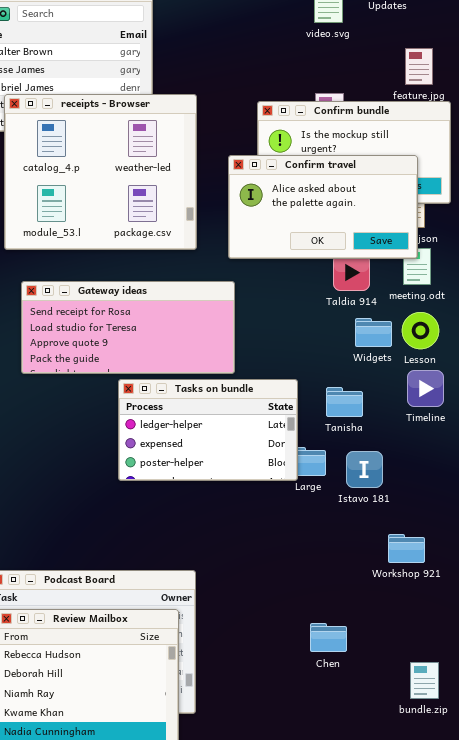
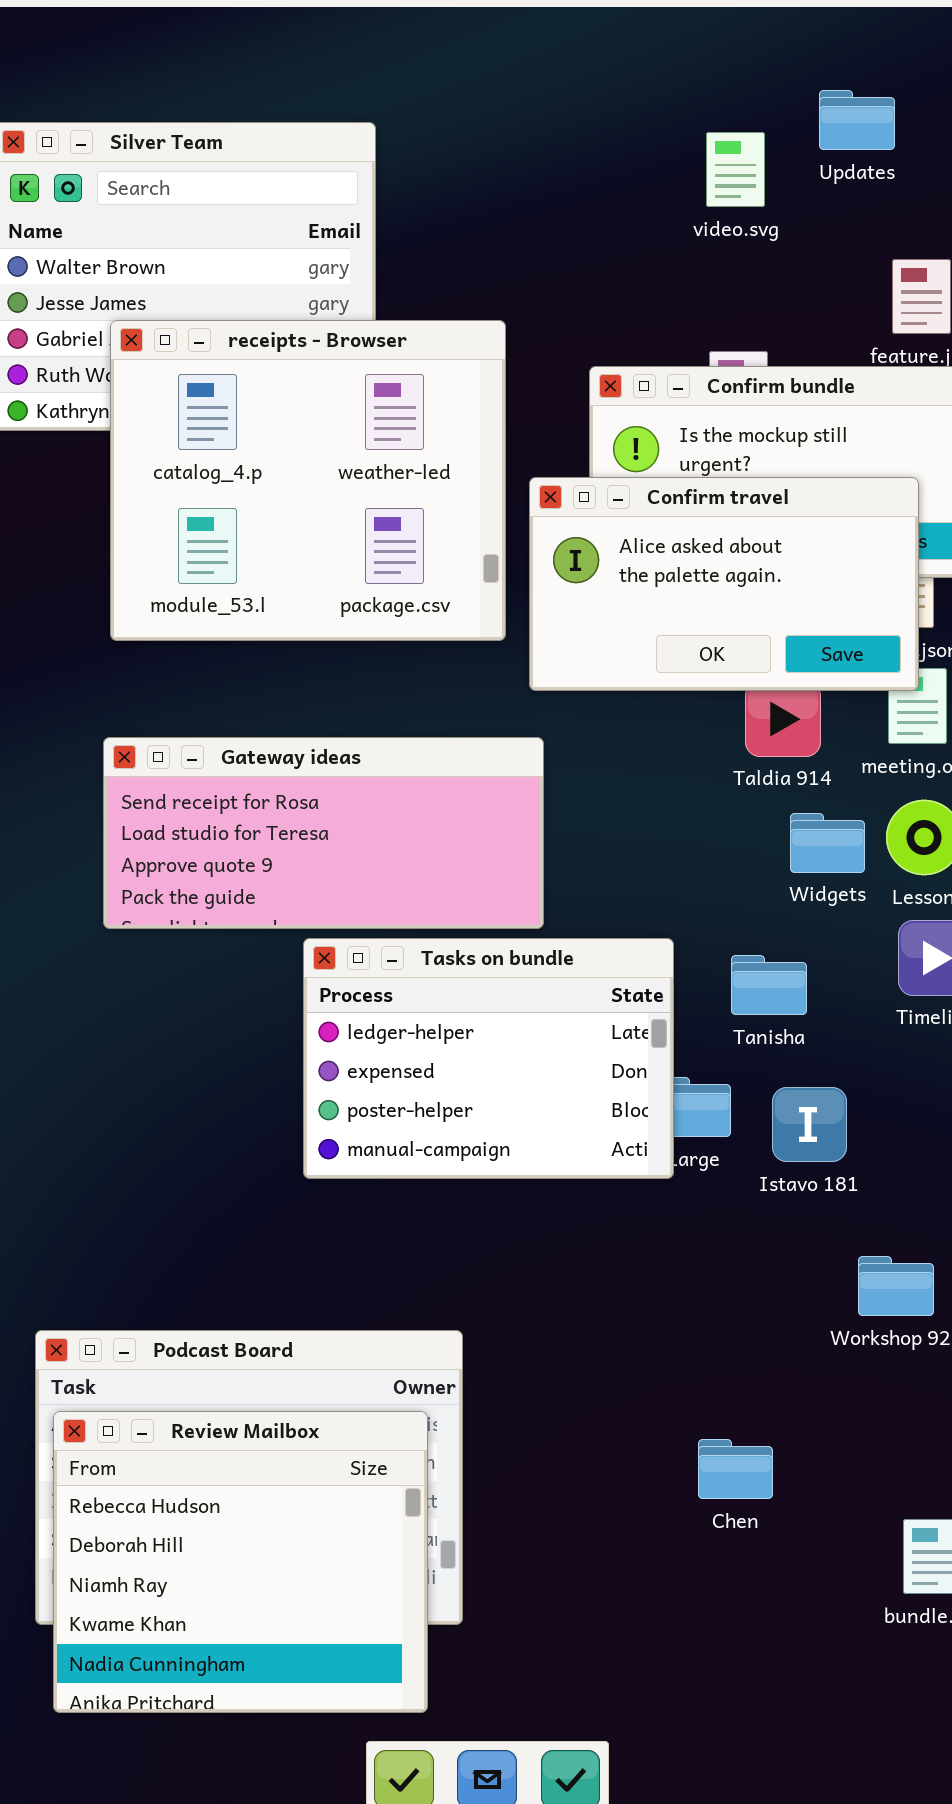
receipts - Browser: [4,94,197,250] -> [110,320,506,641], moved
Tasks on bundle: [118,379,298,481] -> [303,938,674,1179], resized

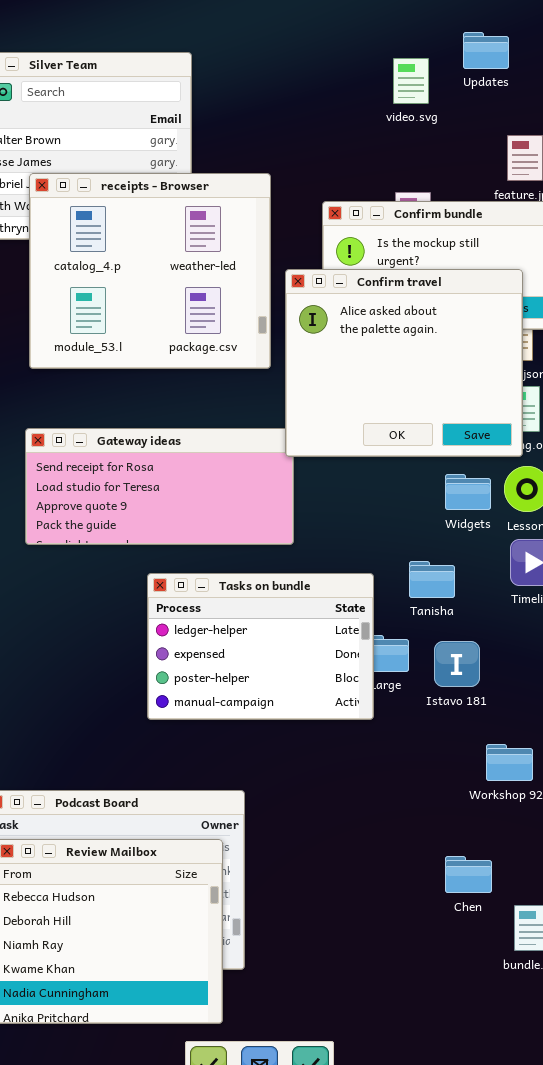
Confirm travel: [529,477,919,691] -> [285,269,523,457], resized
Tasks on bundle: [303,938,674,1179] -> [147,573,374,720], moved
Chen: [698,1439,773,1499] -> [445,856,492,893], moved

